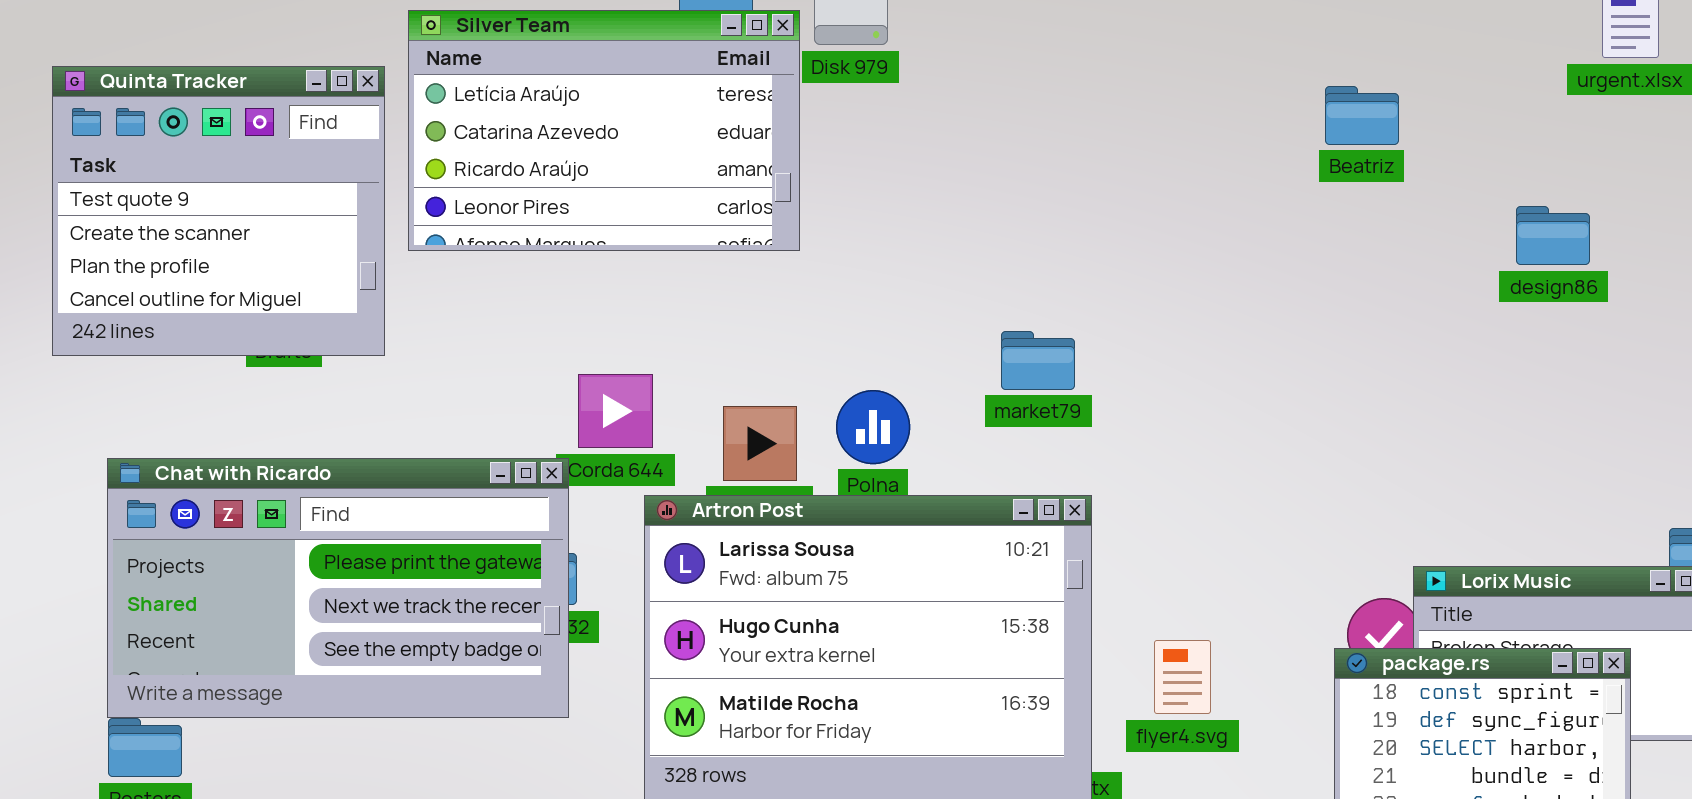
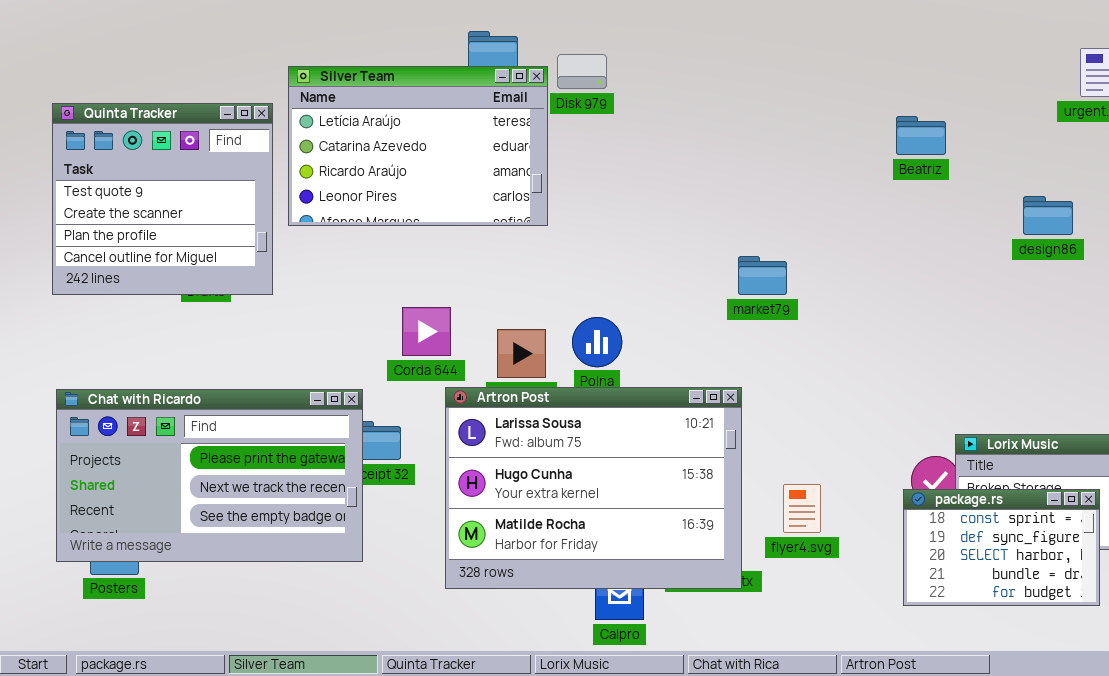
market79: [1001,331,1075,390] -> [738,256,787,295], moved
Chat with Ricardo: [107,458,569,718] -> [56,389,363,562], moved

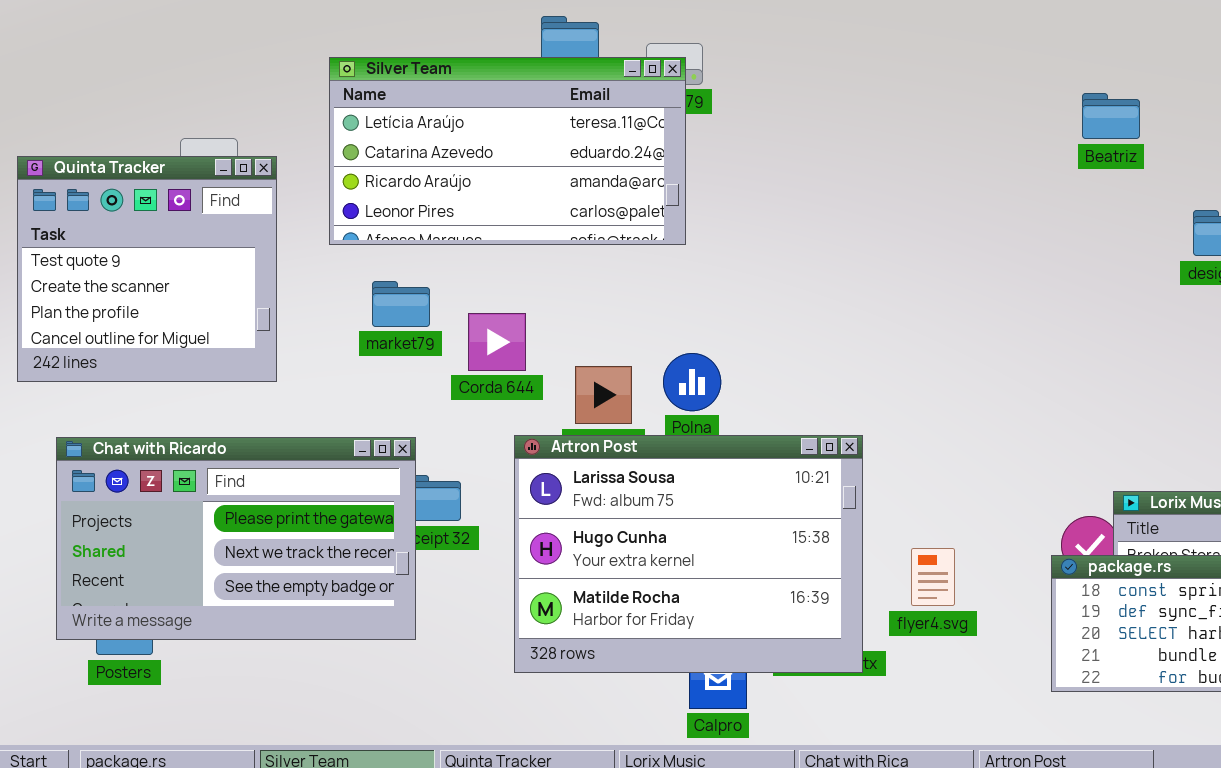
Silver Team: [288,66,548,226] -> [329,57,686,245], resized
Quinta Tracker: [52,103,273,295] -> [17,156,277,382], moved
Beatriz: [896,116,946,155] -> [1082,93,1140,139], moved
market79: [738,256,787,295] -> [372,281,430,327], moved
Corda 644: [402,307,451,356] -> [468,313,526,371], moved

